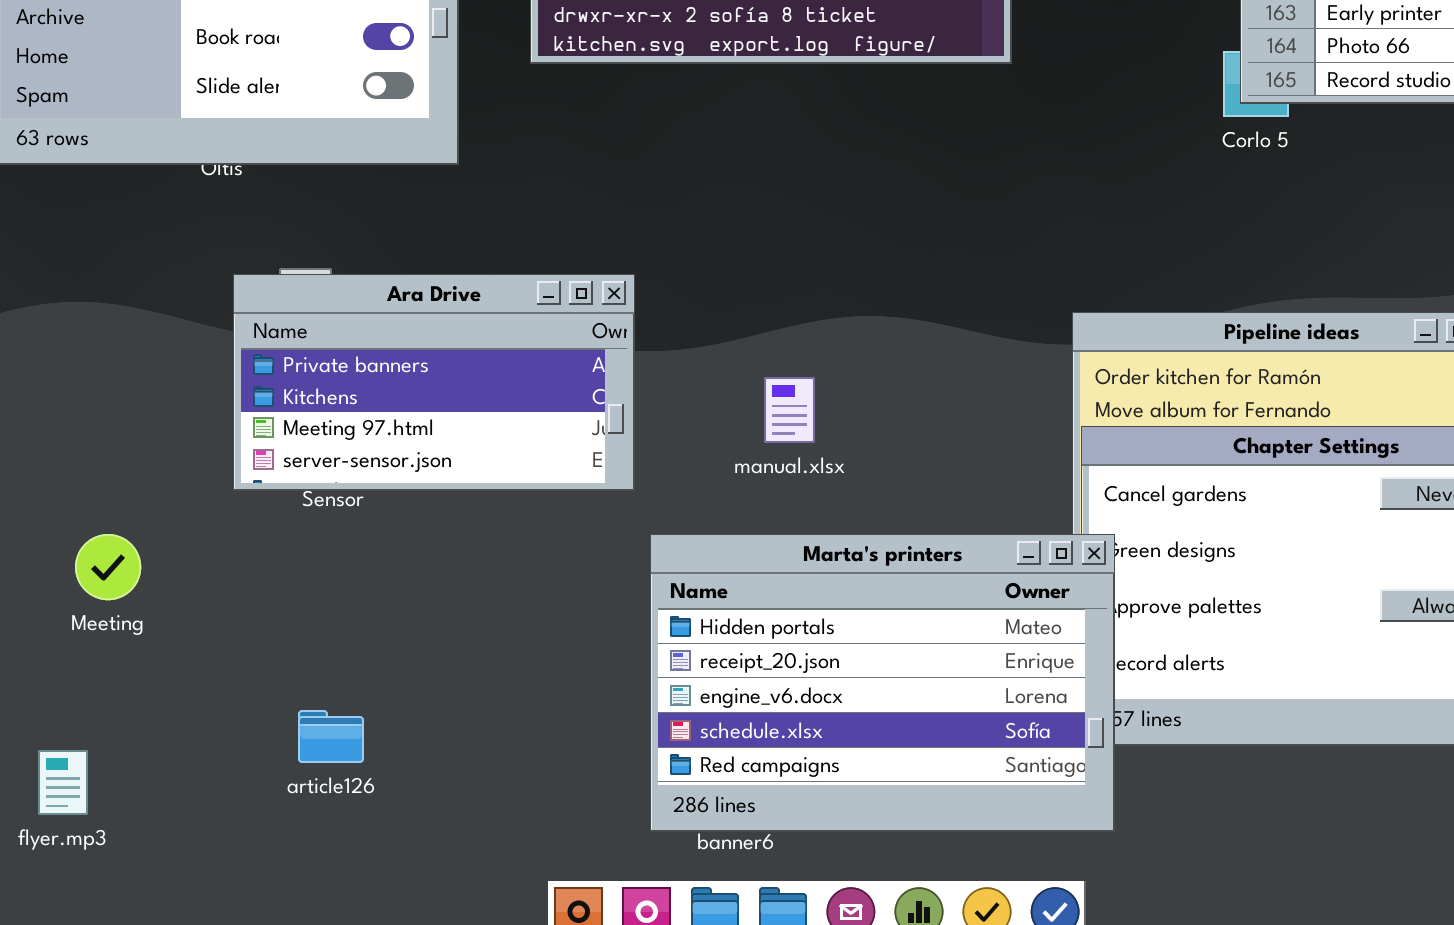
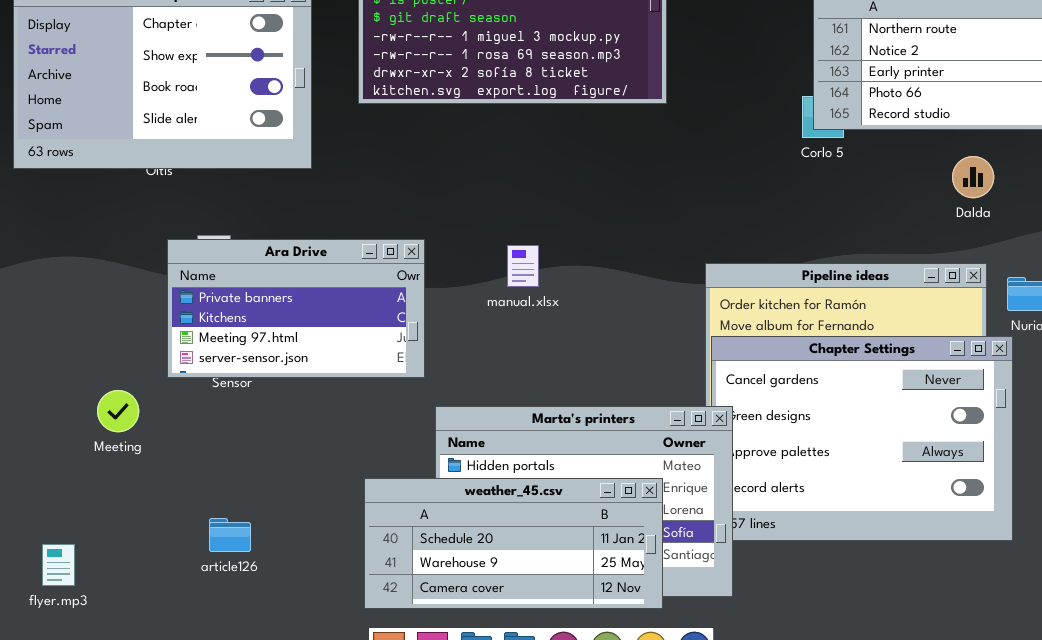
manual.xlsx: [764,377,815,443] -> [507,245,539,287], moved
Meeting: [75,534,141,600] -> [97,390,139,432], moved
weather_45.csv: none -> [364,478,663,609], opened

